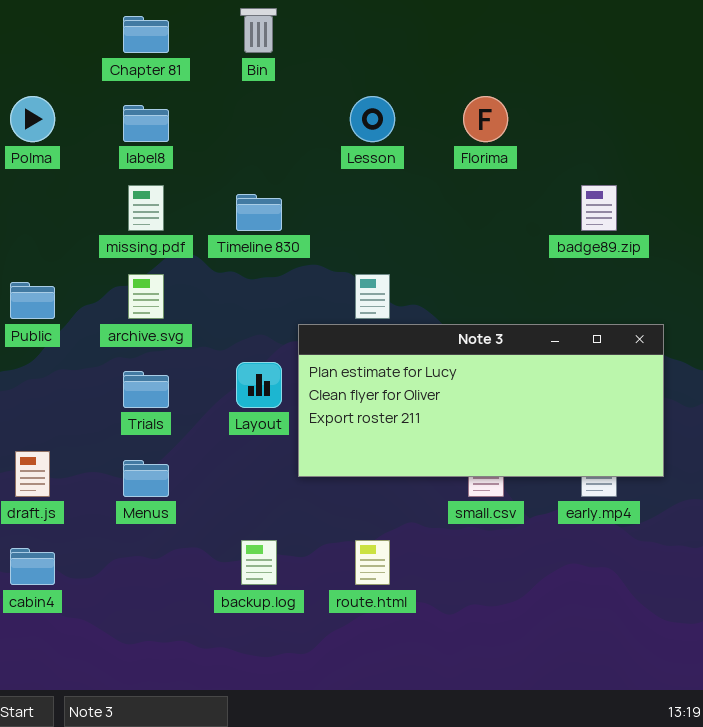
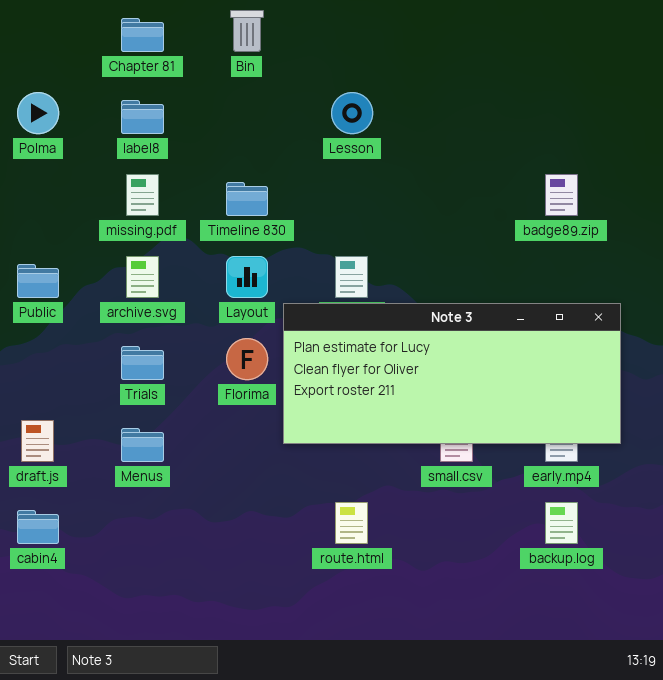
Florima: [463,96,508,142] -> [226,338,268,380], moved
Layout: [236,362,282,408] -> [226,256,268,298], moved
backup.log: [241,540,277,585] -> [545,502,578,544], moved

